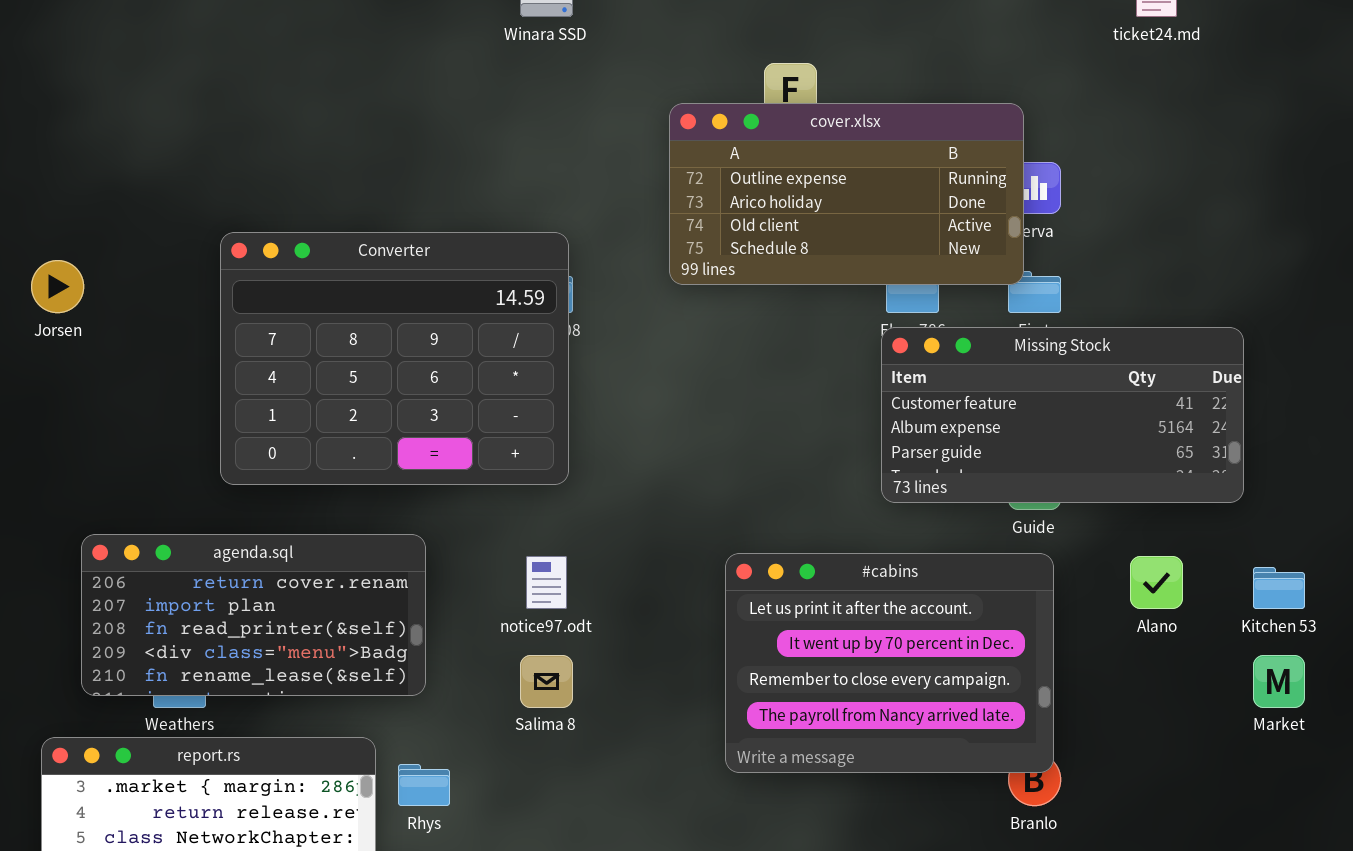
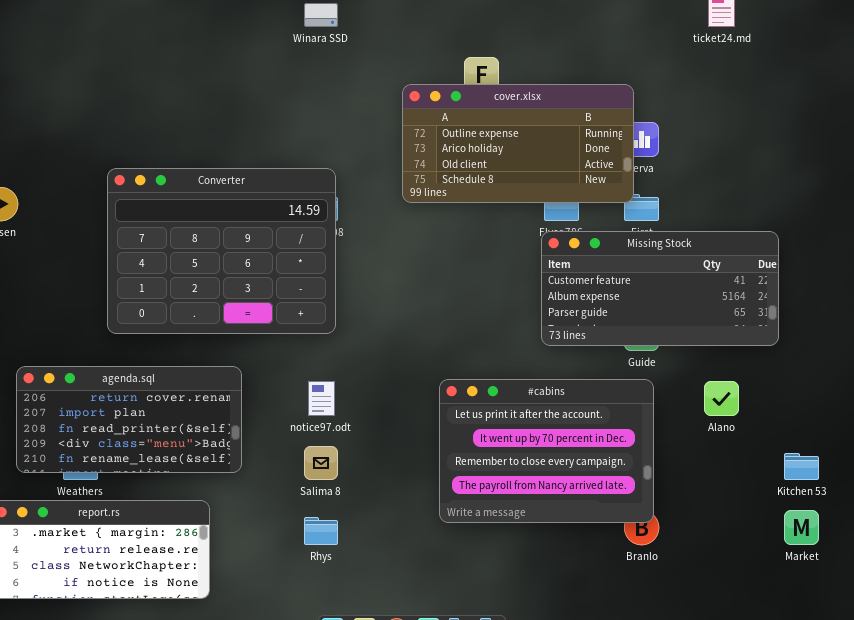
Kitchen 53: [1253,567,1305,609] -> [784,453,819,480], moved
Market: [1253,655,1305,708] -> [784,510,819,545], moved
Rhys: [398,764,450,806] -> [304,517,338,545], moved

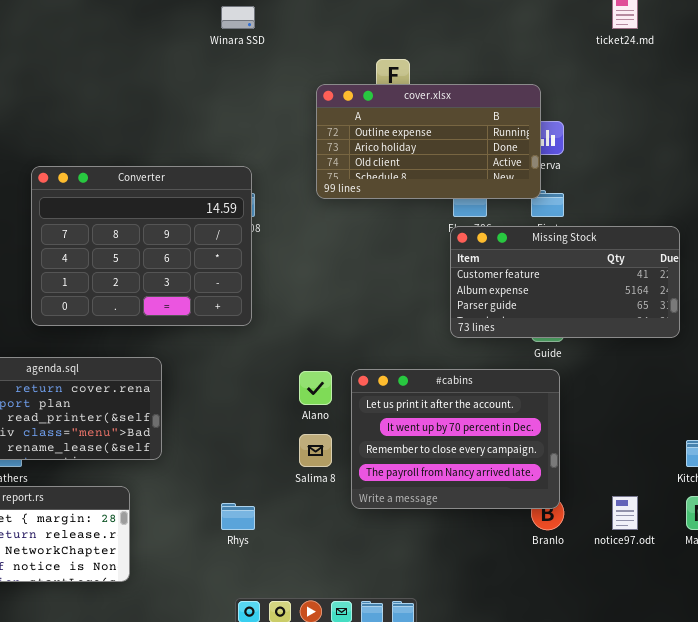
notice97.odt: [308,381,335,416] -> [612,496,638,530], moved
Alano: [704,381,739,416] -> [299,371,332,405], moved
Salima 8: [304,446,338,480] -> [299,434,332,467], moved

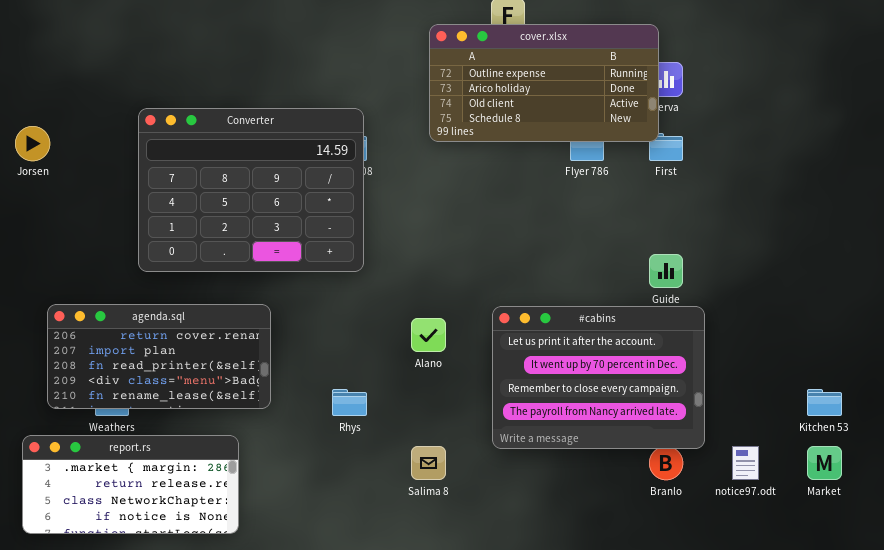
Missing Stock: [450,226,680,338] -> none, closed
#cabins: [351,369,560,509] -> [492,306,705,449], moved
Salima 8: [299,434,332,467] -> [411,446,446,480], moved
Rhys: [221,503,255,530] -> [332,389,367,416], moved

